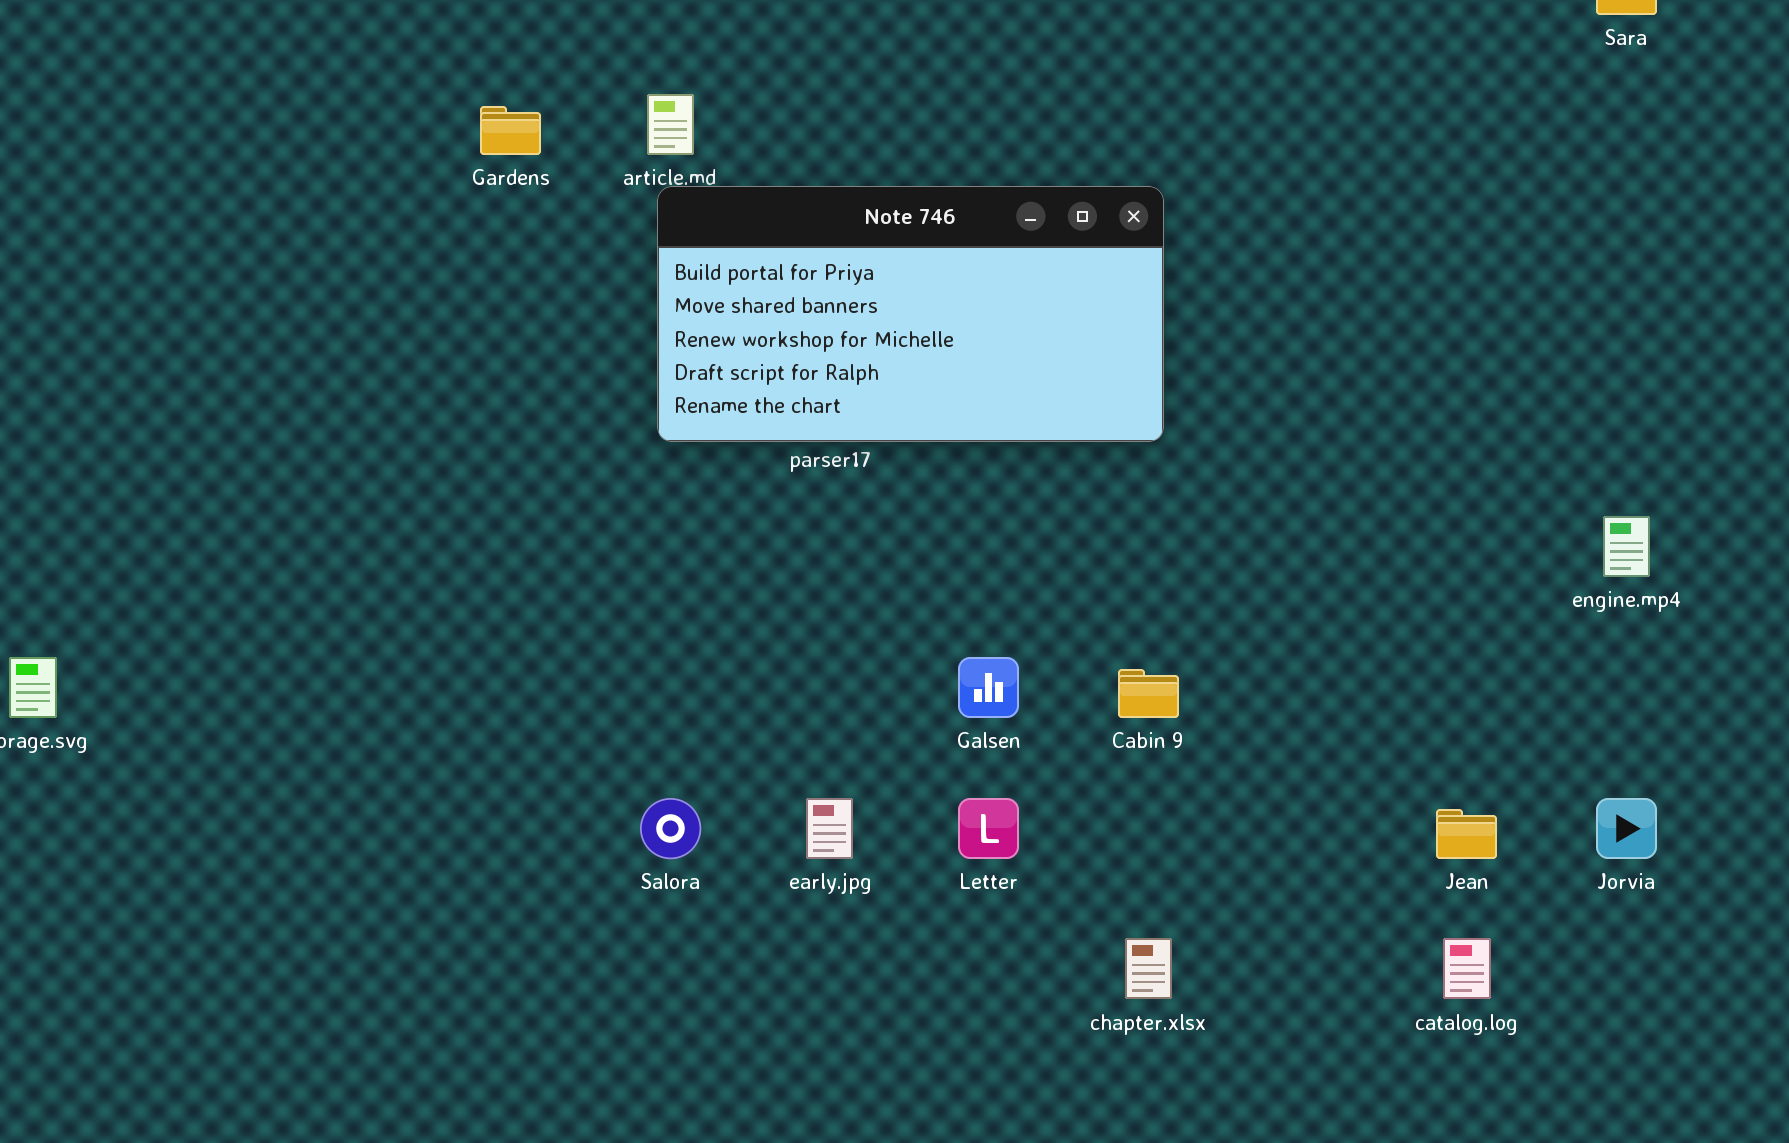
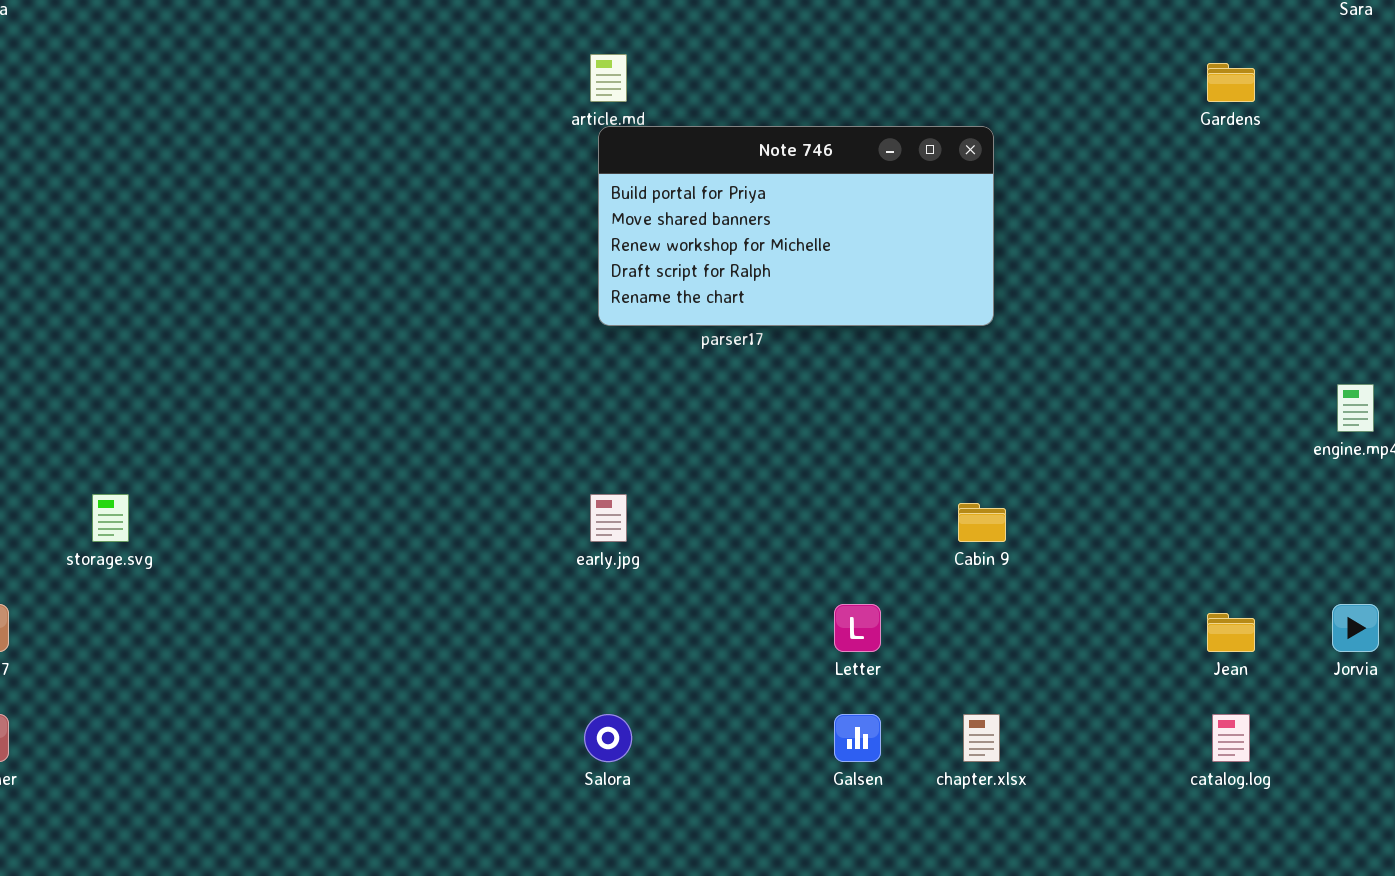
Gardens: [480,106,541,155] -> [1207,63,1255,102], moved
Galsen: [958,657,1019,718] -> [834,714,881,762], moved
Salora: [640,798,701,859] -> [584,714,632,762], moved
early.jpg: [806,798,853,859] -> [590,494,627,542], moved

